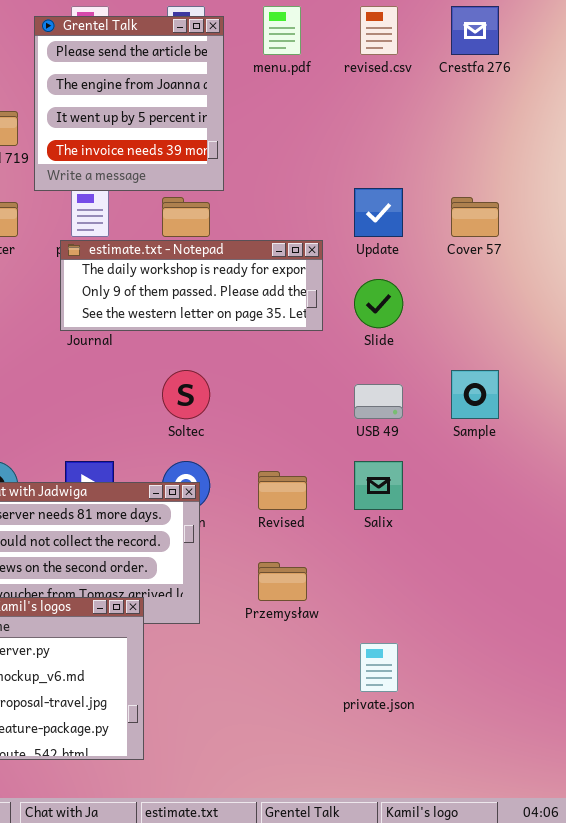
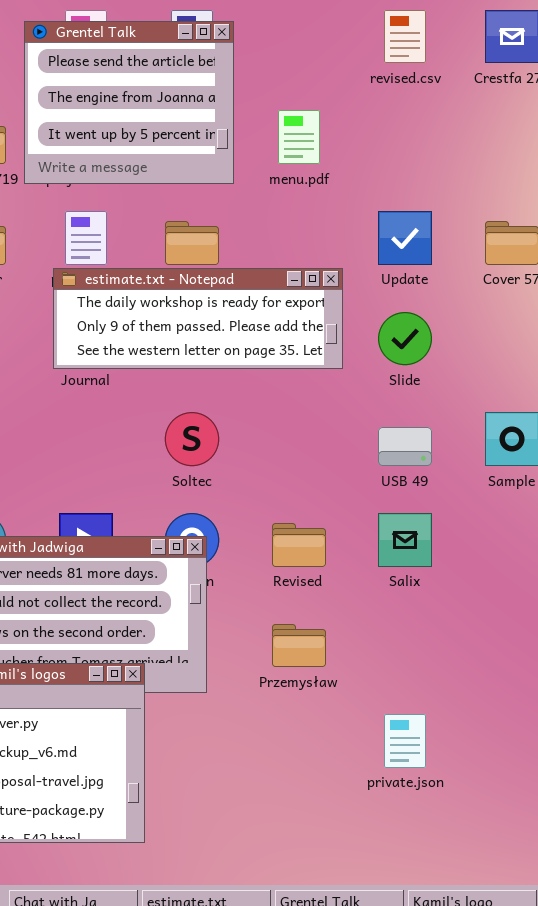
menu.pdf: [263,6,301,55] -> [278,110,320,164], moved
Grentel Talk: [34,16,224,191] -> [24,21,234,184], resized

